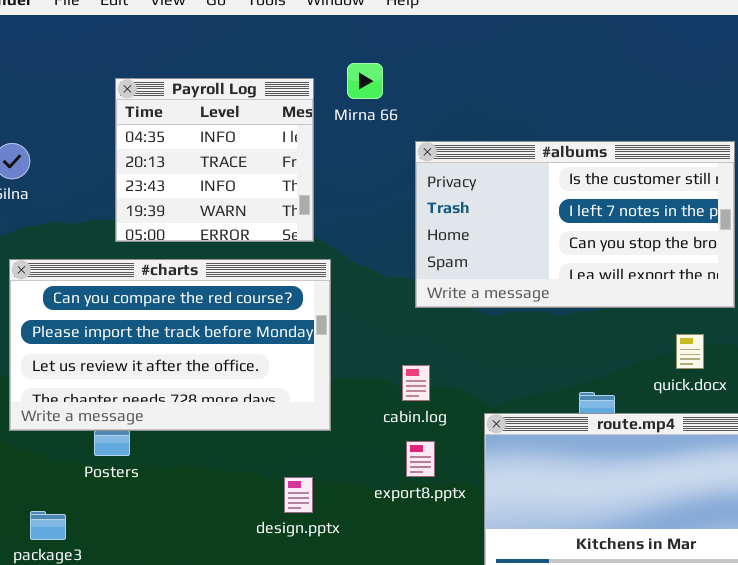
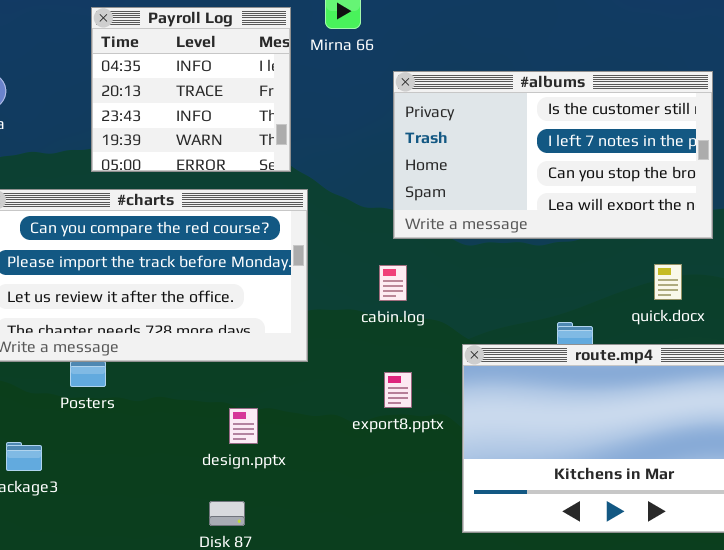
cabin.log: [402,365,430,401] -> [379,265,407,301], moved
design.pptx: [284,477,313,513] -> [229,408,258,444], moved

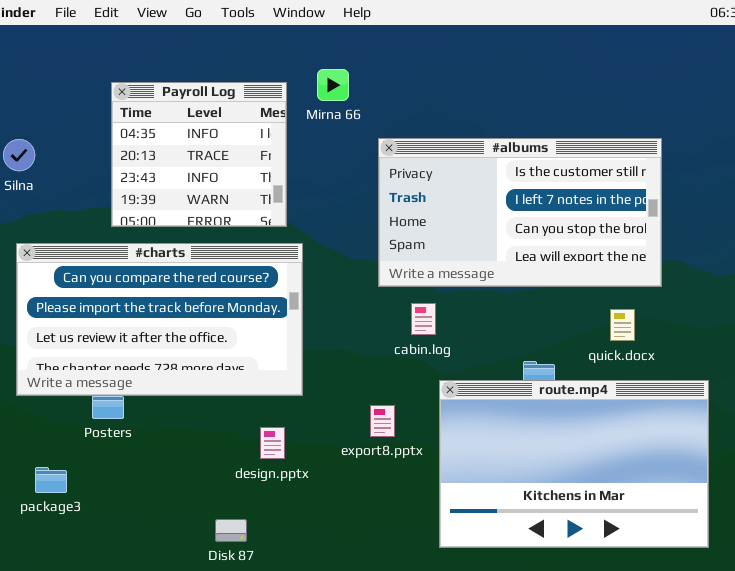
cabin.log: [379,265,407,301] -> [411,303,436,335], moved
design.pptx: [229,408,258,444] -> [260,427,285,459], moved

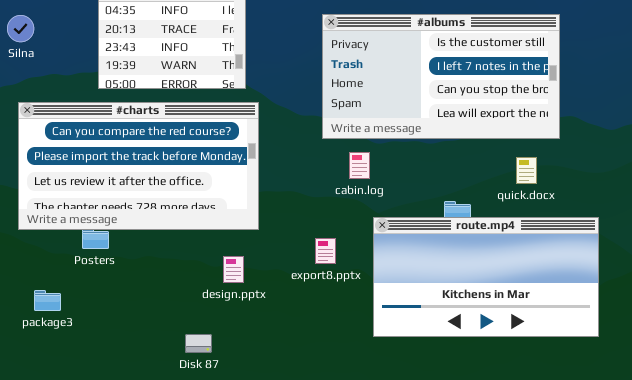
route.mp4: [439,380,709,548] -> [373,217,599,337], resized

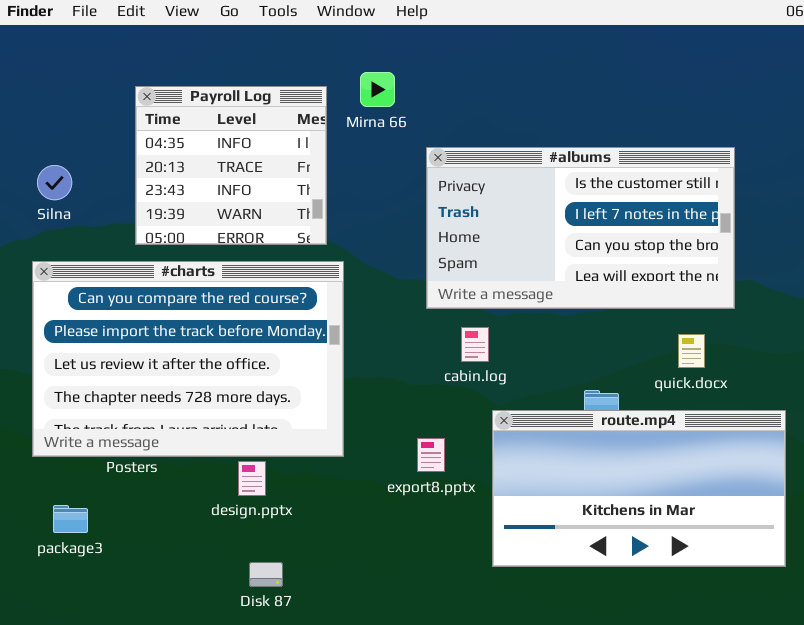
Silna: [7,15,34,42] -> [37,165,72,200], moved
#charts: [18,102,259,230] -> [32,261,344,457], resized
design.pptx: [223,256,244,283] -> [238,461,266,496], moved

